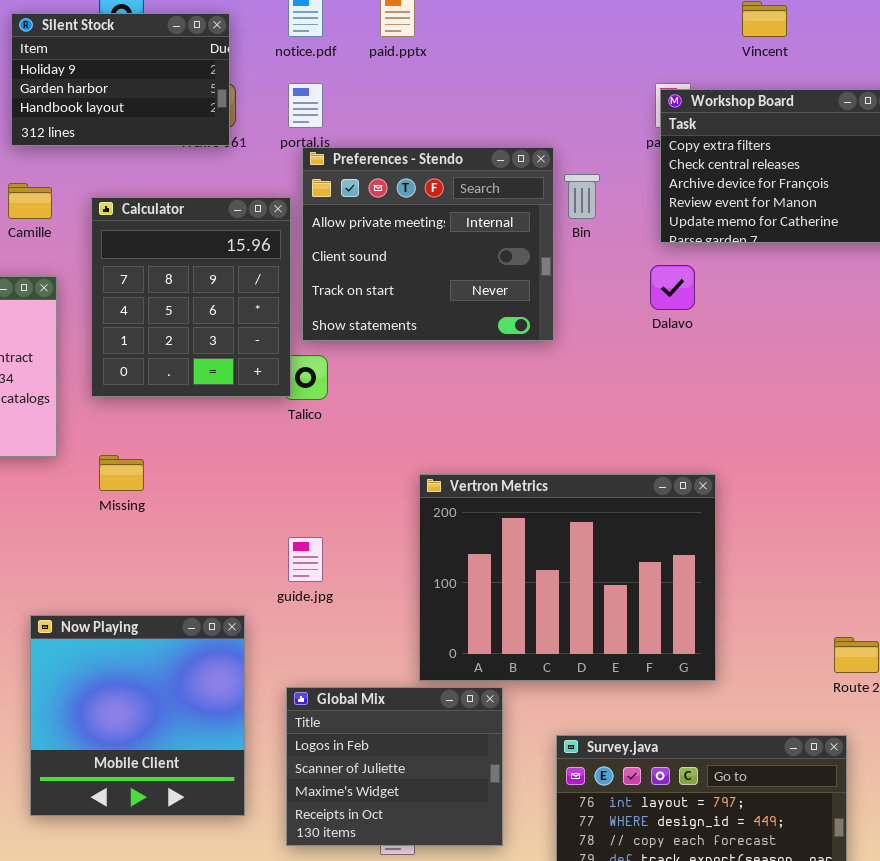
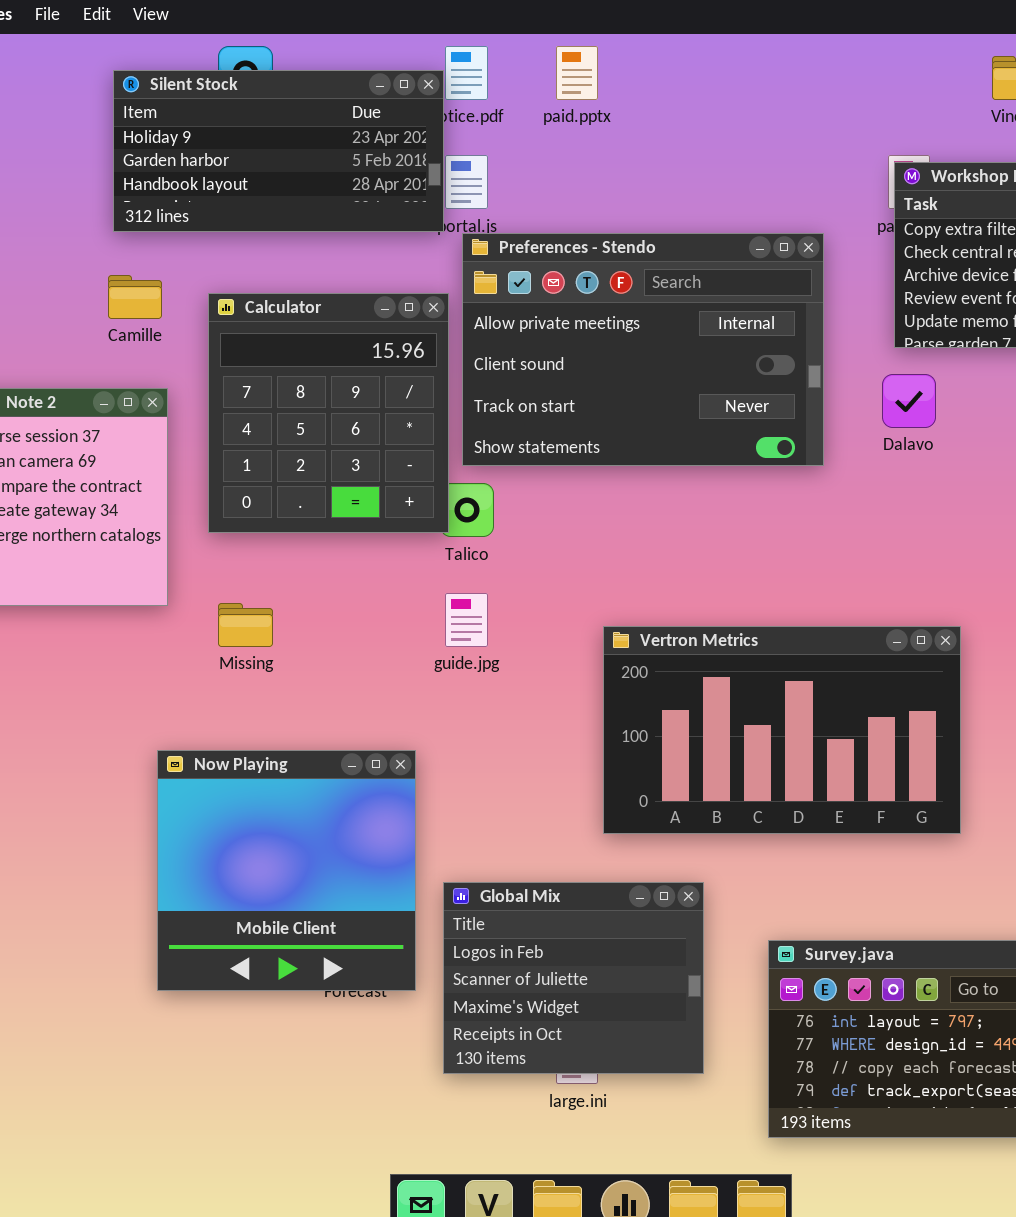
Silent Stock: [11,13,230,146] -> [113,70,444,232], resized
Preferences - Stendo: [302,147,554,341] -> [462,233,824,466], resized
Vertron Metrics: [419,474,716,681] -> [603,626,961,834], resized
guide.jpg: [288,537,323,582] -> [445,593,488,647], moved
Now Playing: [30,615,245,816] -> [157,750,416,991], moved

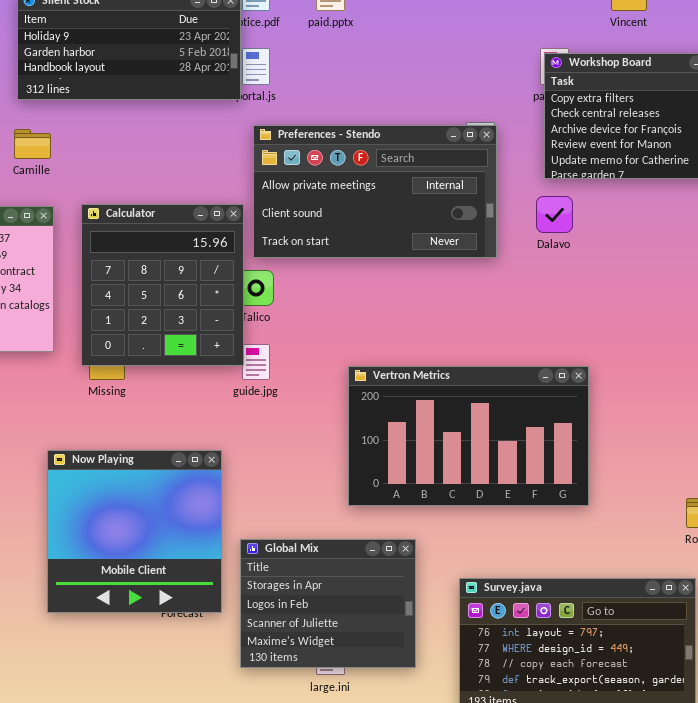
Preferences - Stendo: [462,233,824,466] -> [253,125,497,258], resized
Calculator: [208,293,449,533] -> [81,204,244,366], moved
Global Mix: [443,882,704,1074] -> [240,539,416,668], scrolled up 1 row

